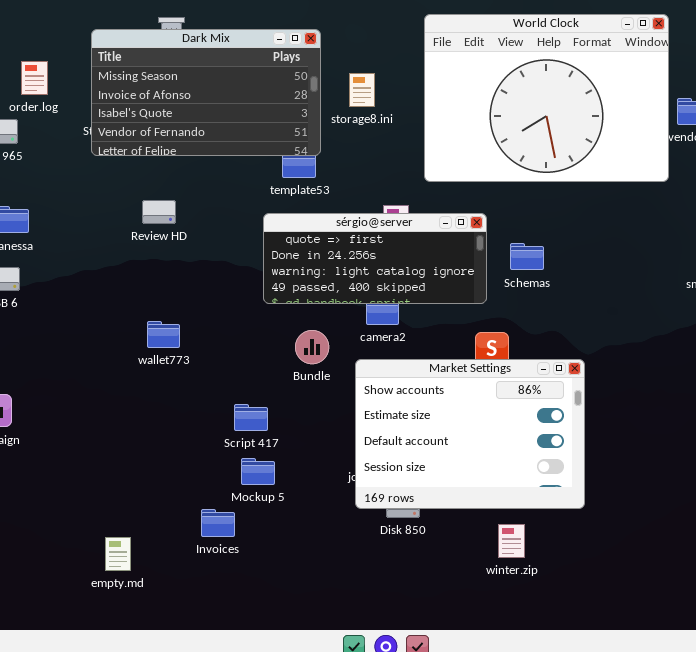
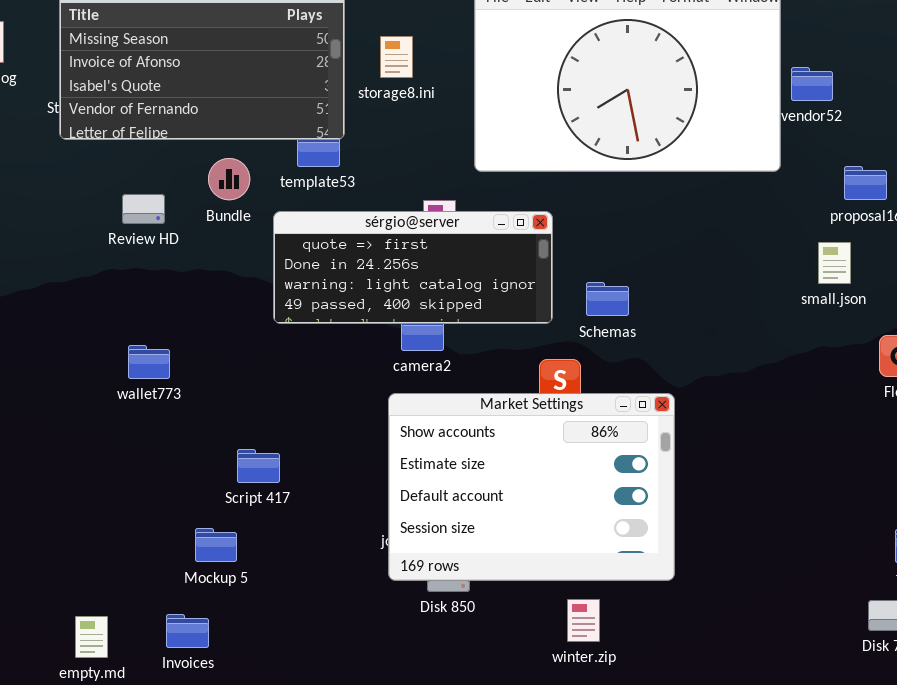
Schemas: [510,243,544,270] -> [586,282,629,316], moved
Bundle: [295,330,329,364] -> [208,158,250,200], moved
Mockup 5: [241,458,275,485] -> [195,528,237,562], moved
Invoices: [201,509,235,537] -> [166,614,209,648], moved

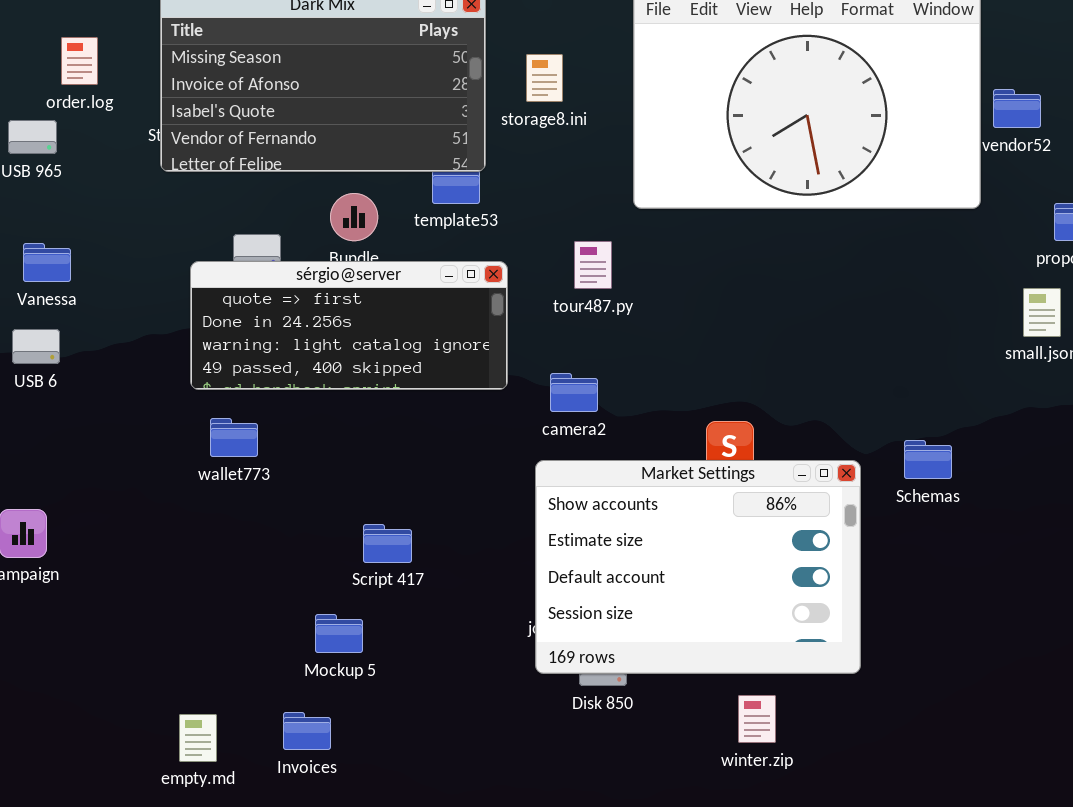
sérgio@server: [273,211,553,324] -> [190,261,508,390], moved
Schemas: [586,282,629,316] -> [904,440,952,479], moved
wallet773: [128,345,170,379] -> [210,418,258,457], moved

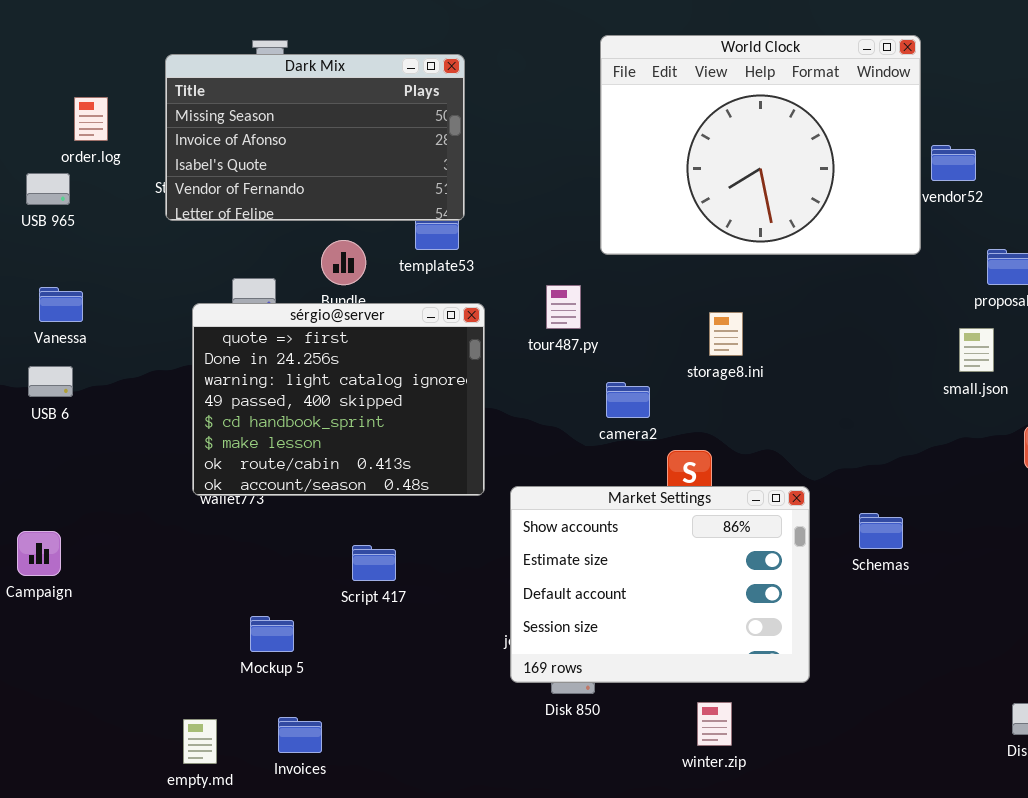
storage8.ini: [526,54,563,102] -> [709,312,743,356], moved
sérgio@server: [190,261,508,390] -> [192,303,485,496], resized
camera2: [550,373,598,412] -> [606,382,650,418], moved
Schemas: [904,440,952,479] -> [859,513,903,549], moved
Mockup 5: [315,614,363,653] -> [250,616,294,652], moved

